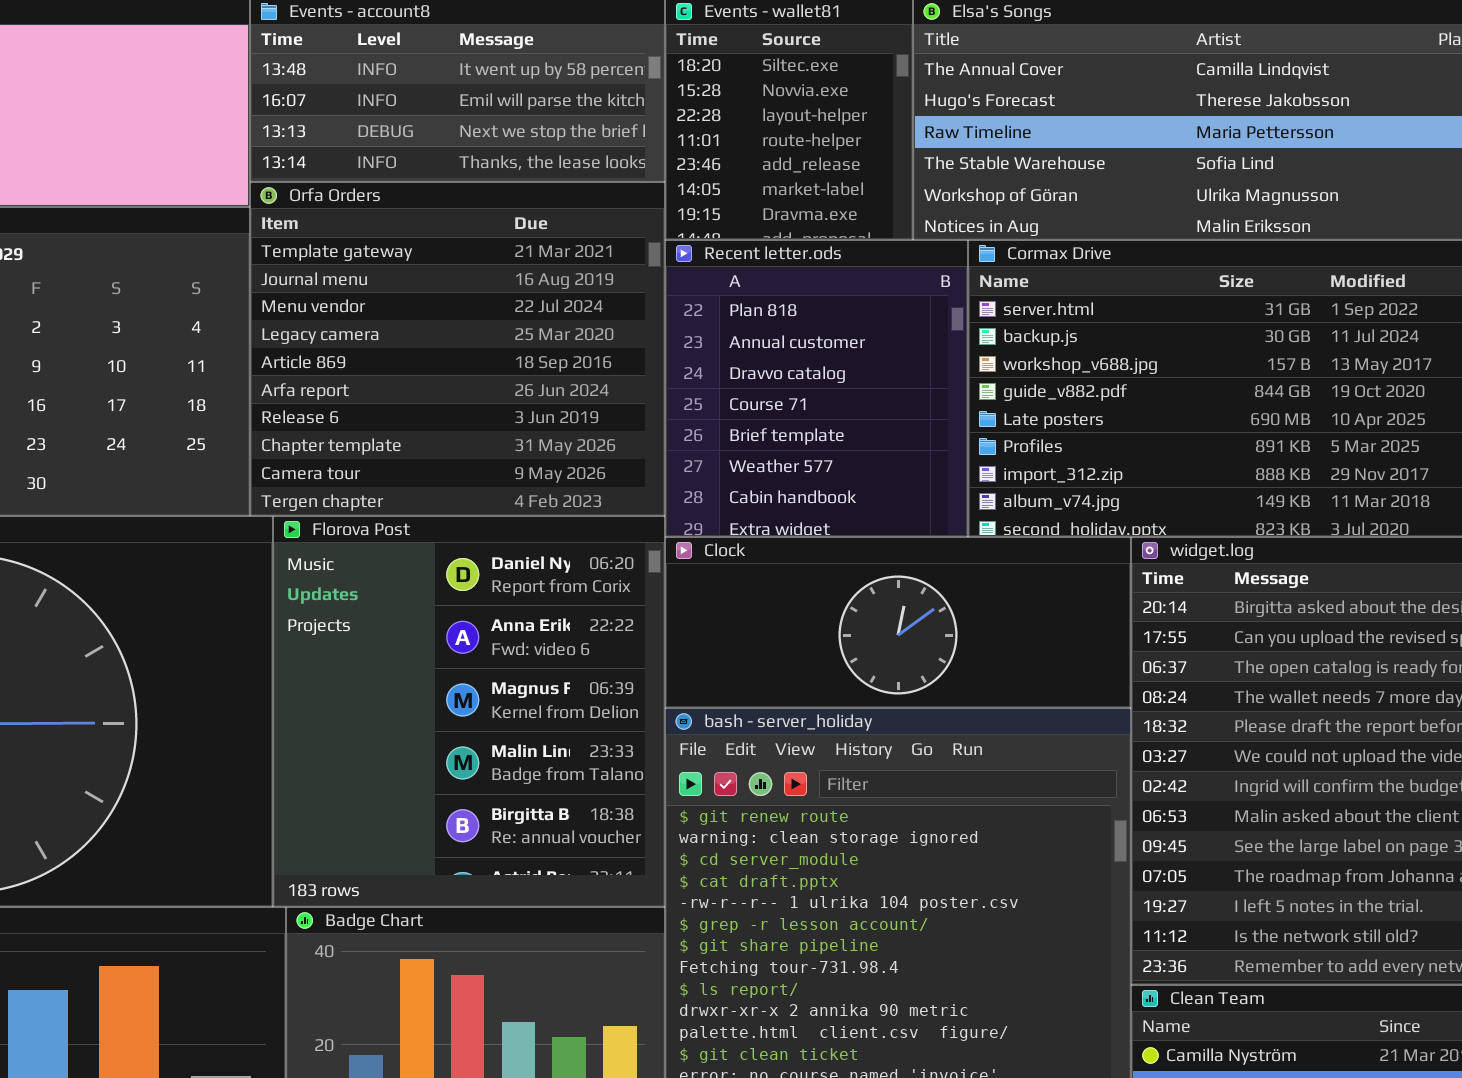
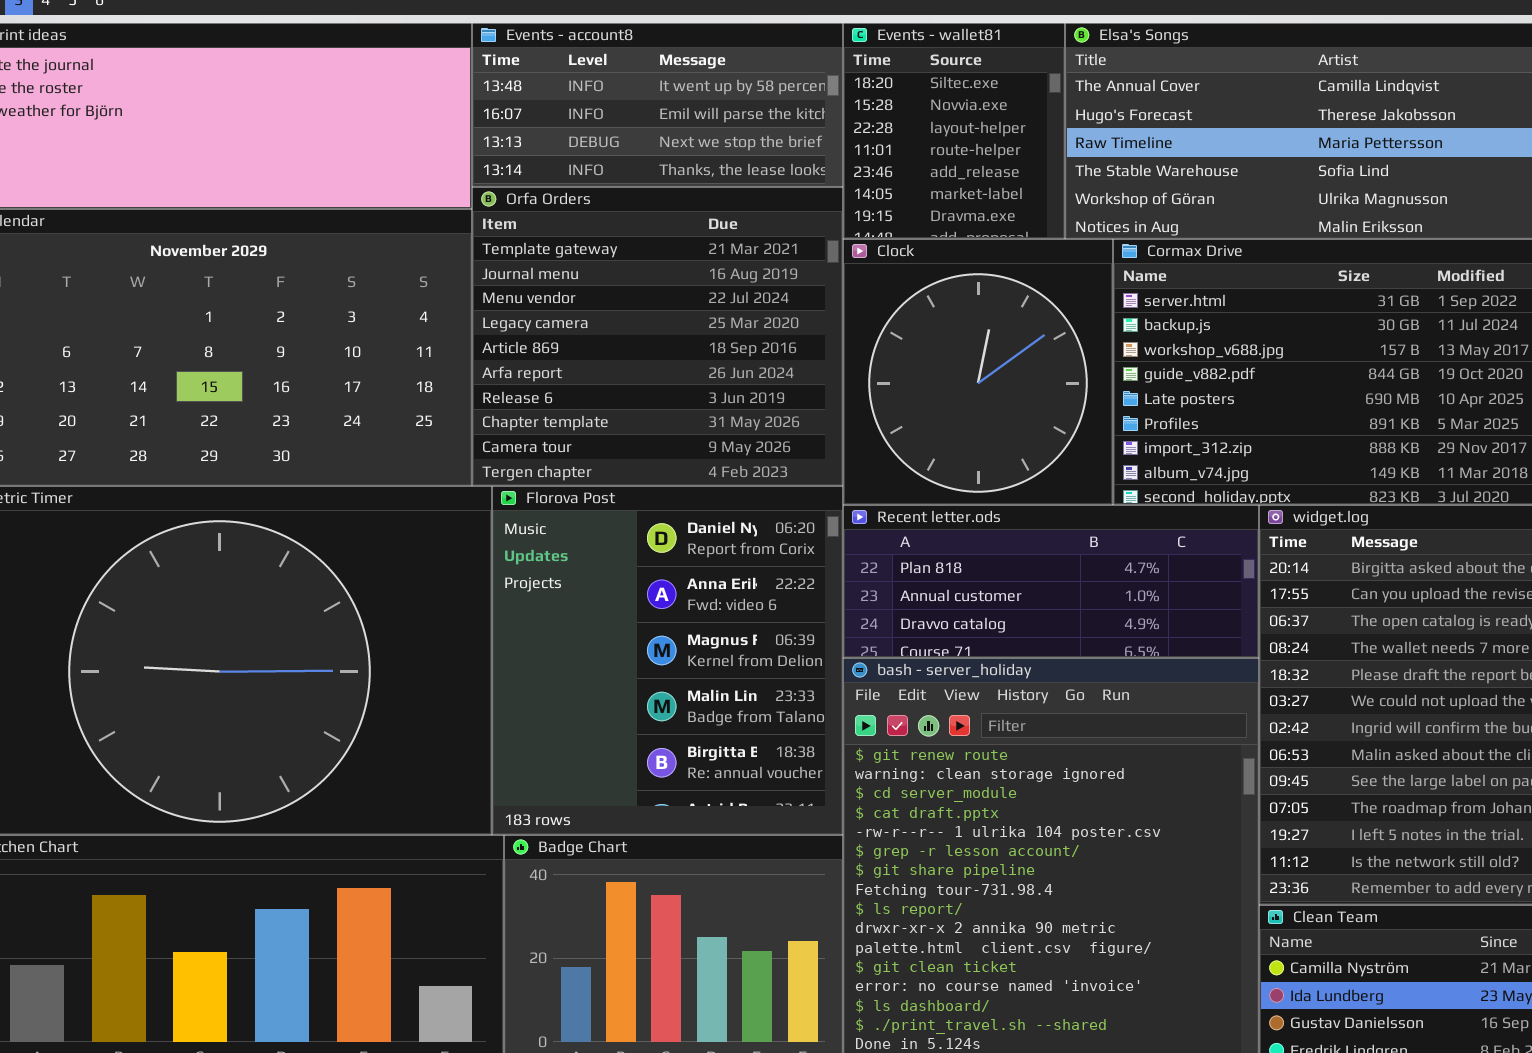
Recent letter.ods: [665,240,968,537] -> [843,505,1259,658], moved, resized
Clock: [665,537,1131,708] -> [843,239,1113,505], moved, resized

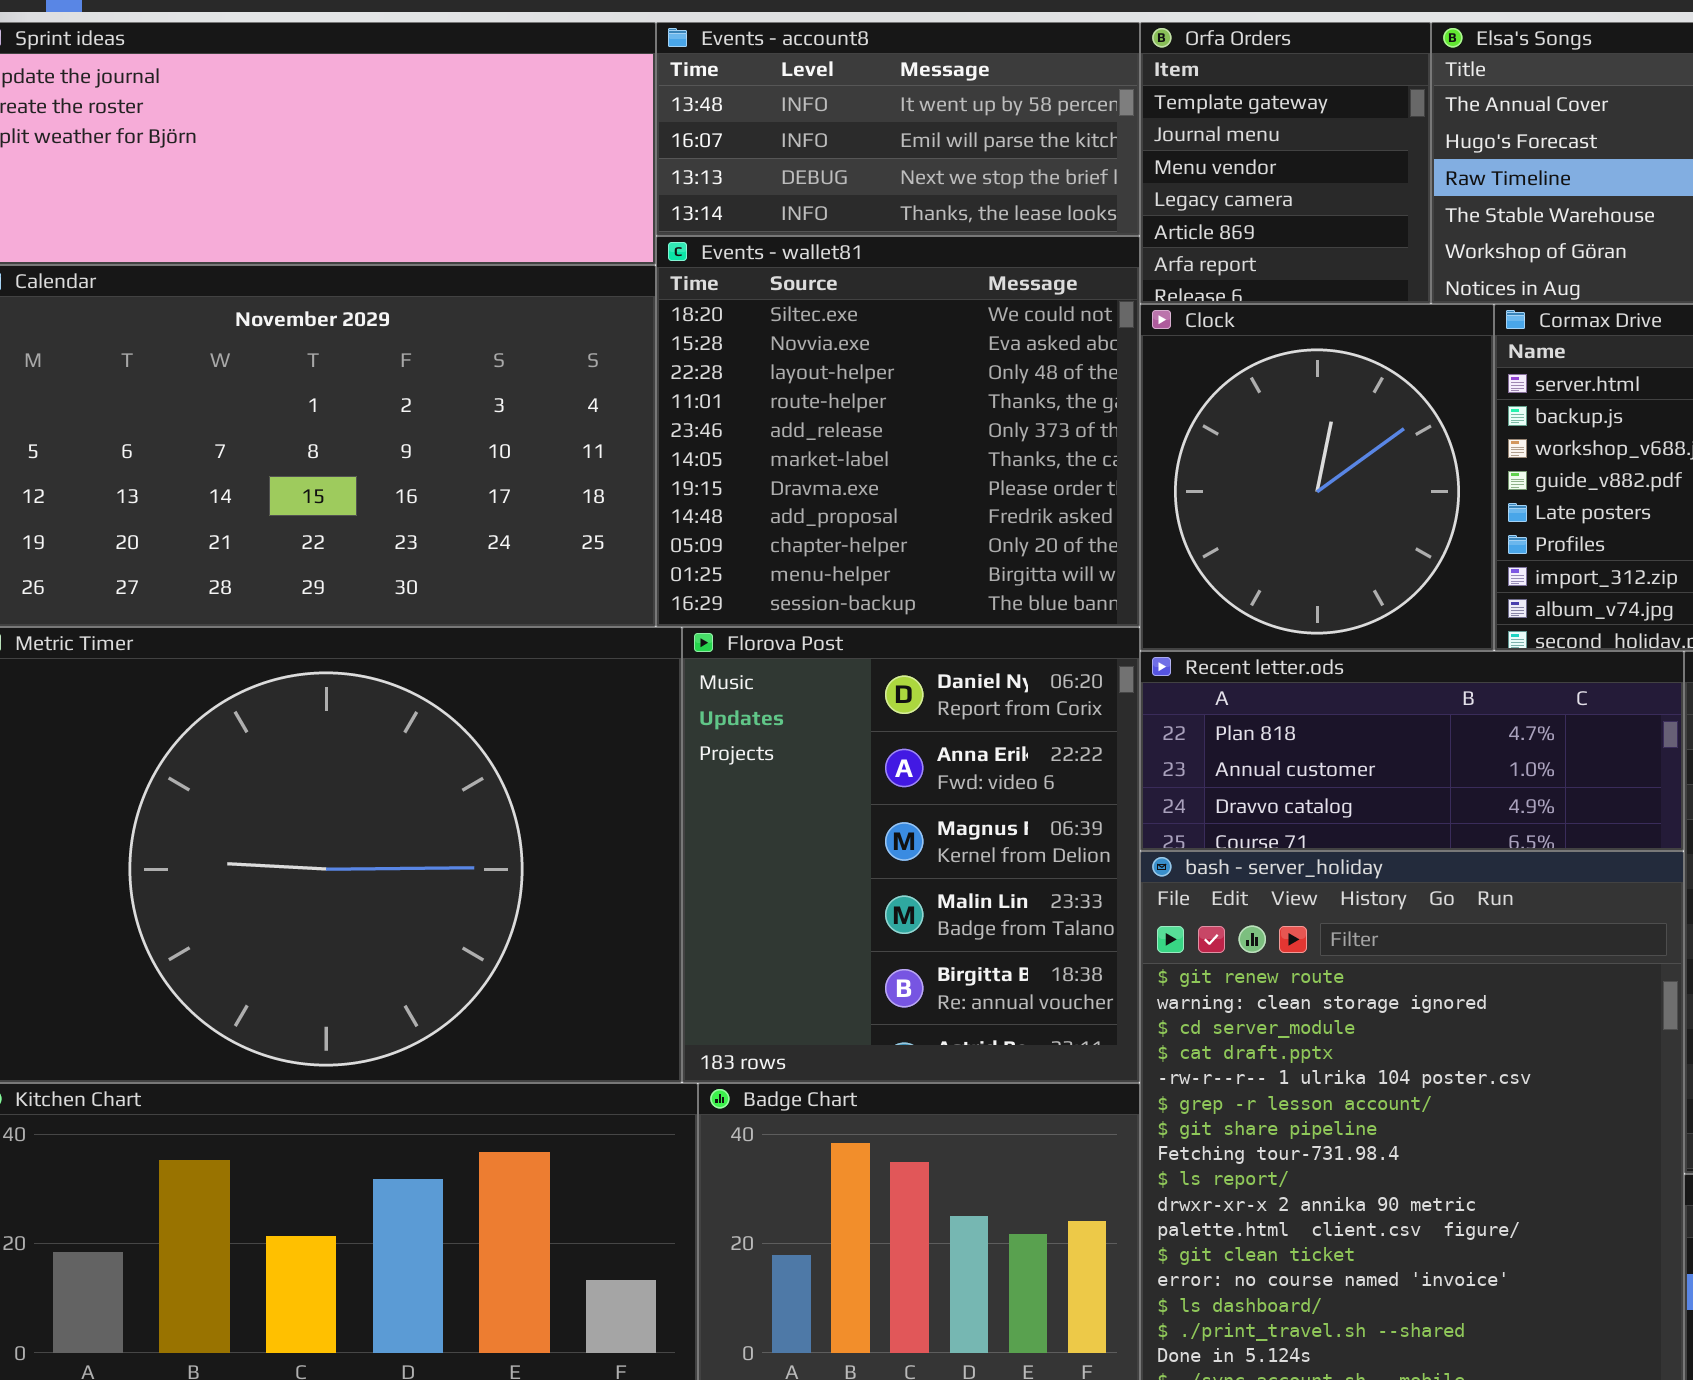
Events - wallet81: [843,23,1065,239] -> [656,236,1140,627], moved, resized
Orfa Orders: [472,187,843,486] -> [1140,22,1431,304], moved, resized

